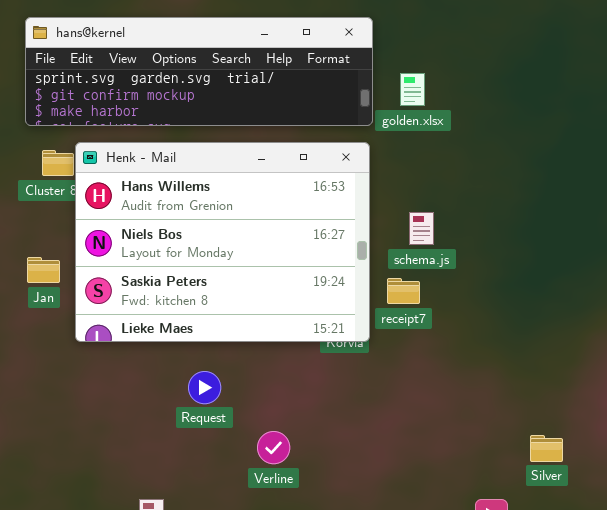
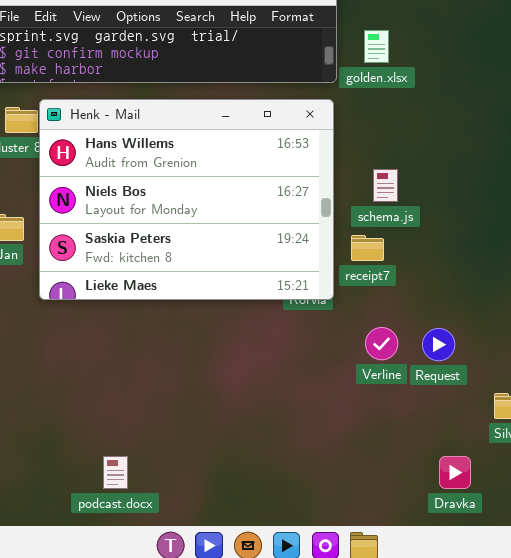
Request: [188,371,221,404] -> [422,328,455,361], moved
Verline: [257,431,290,464] -> [365,327,398,360], moved

